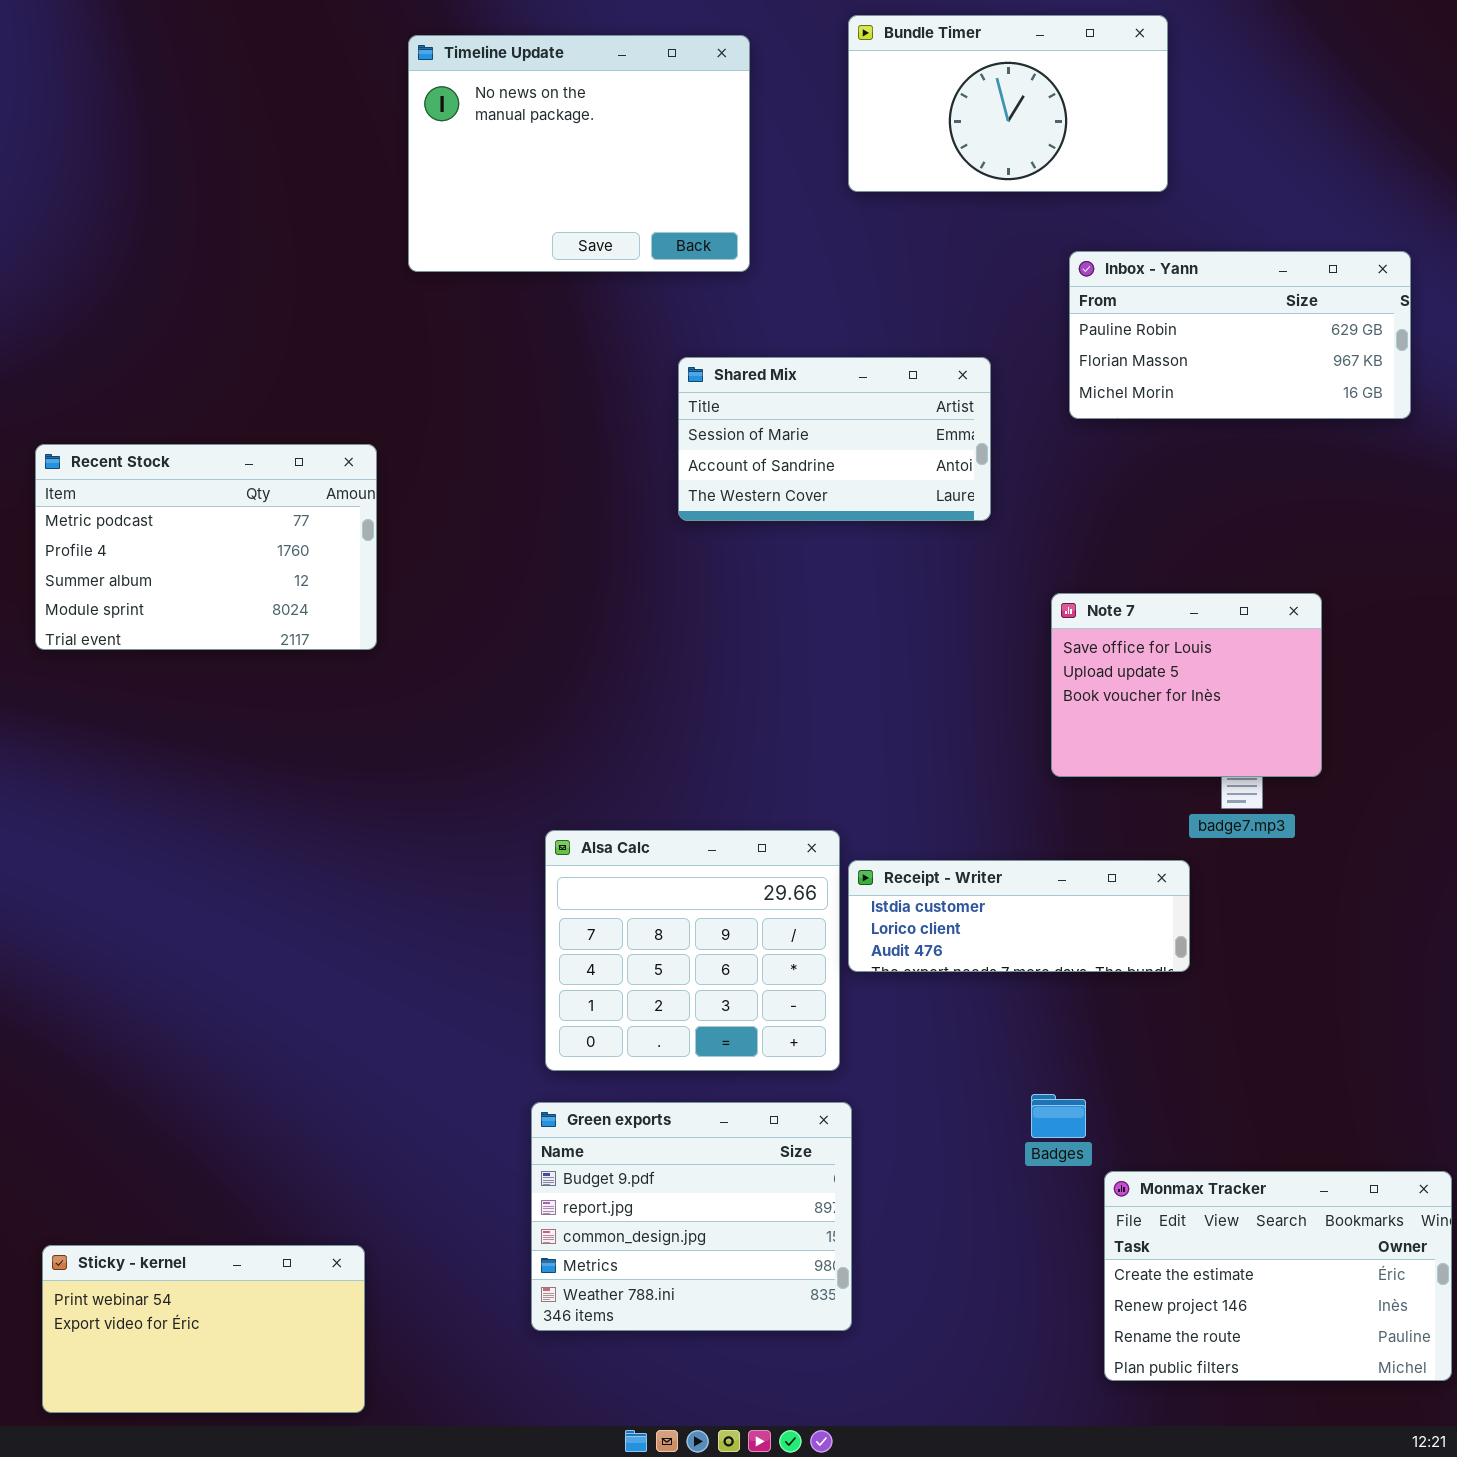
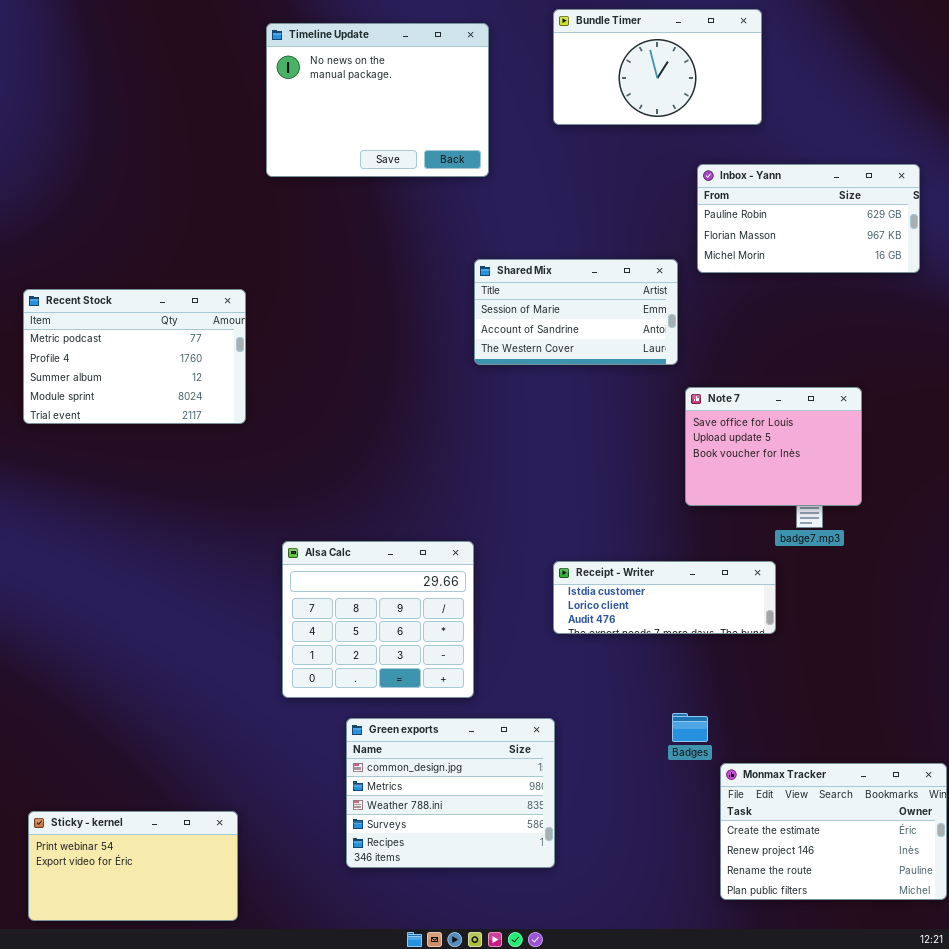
Shared Mix: [678,357,991,521] -> [474,259,678,365], moved
Alsa Calc: [545,830,840,1071] -> [282,541,474,698], moved
Green exports: [531,1102,852,1331] -> [346,718,555,868], scrolled down 2 rows

